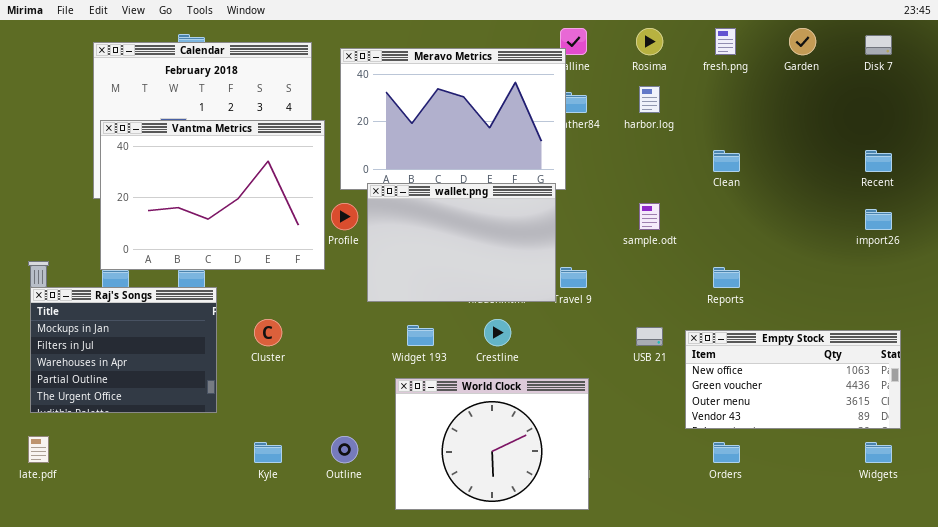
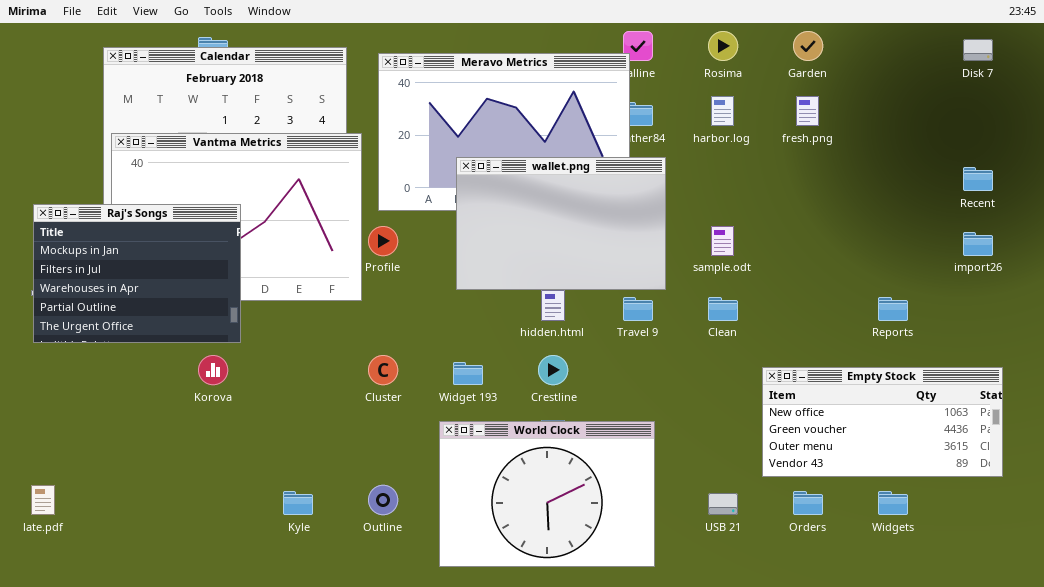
fresh.png: [715,28,736,55] -> [796,96,819,126], moved
Garden: [789,28,816,55] -> [793,31,823,61], moved
Clean: [713,150,740,172] -> [708,297,738,321], moved
wallet.png: [367,183,556,302] -> [456,157,666,290], moved
Reports: [713,267,740,288] -> [878,297,908,321], moved
Raj's Songs: [30,287,217,413] -> [33,204,241,343], moved
Cluster: [254,319,282,346] -> [368,355,398,385], moved
USB 21: [636,327,663,346] -> [708,493,738,515], moved
Widgets: [865,442,892,463] -> [878,491,908,515], moved

